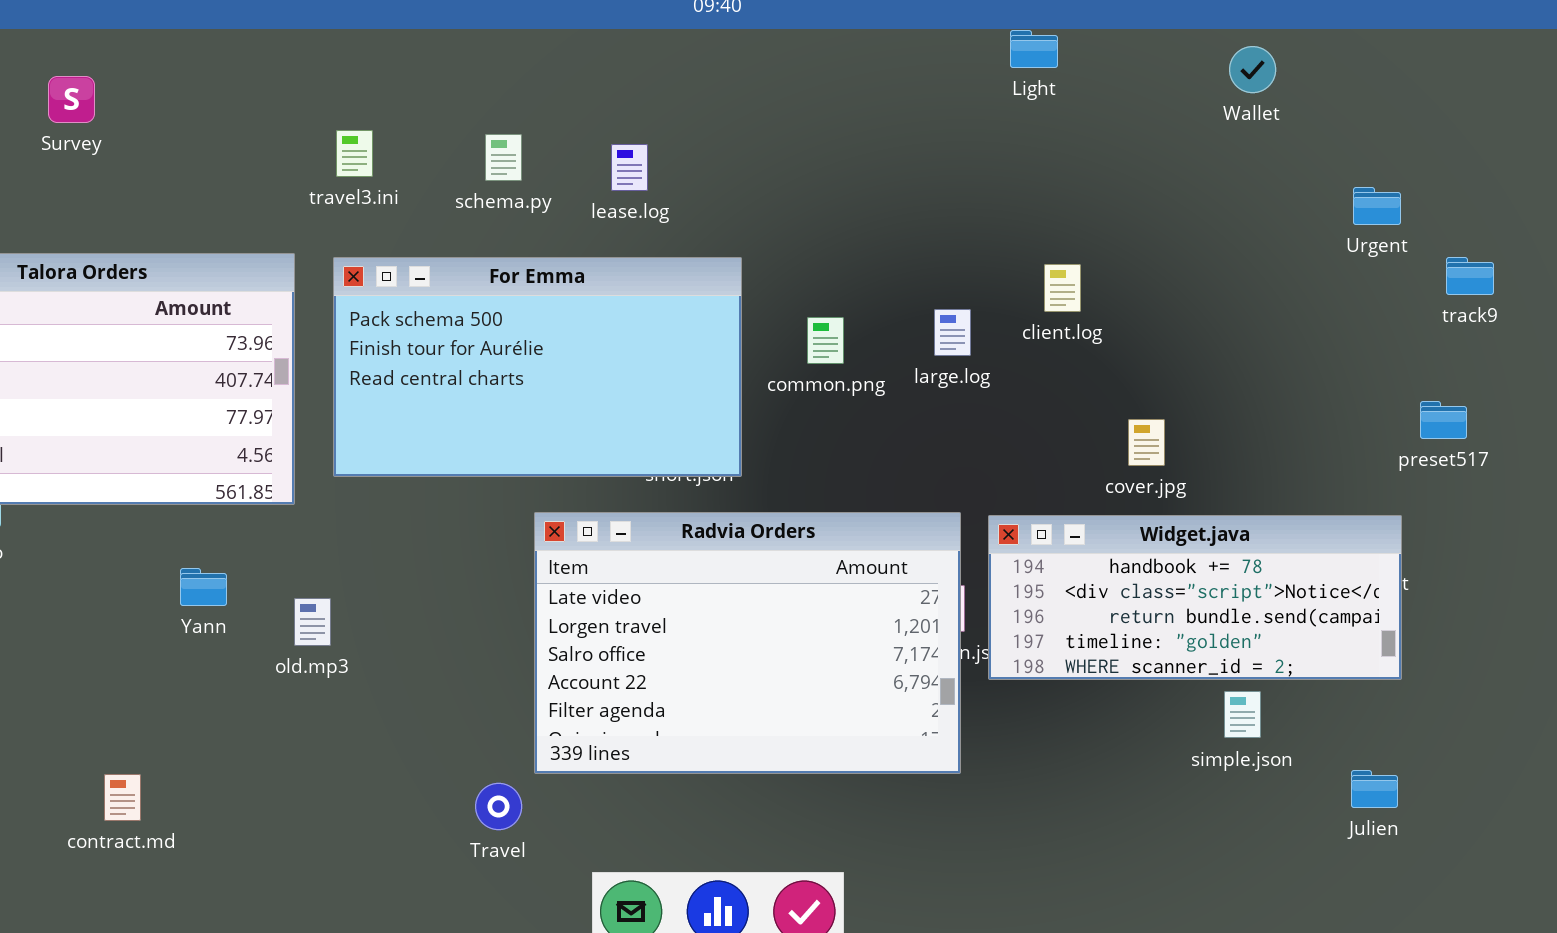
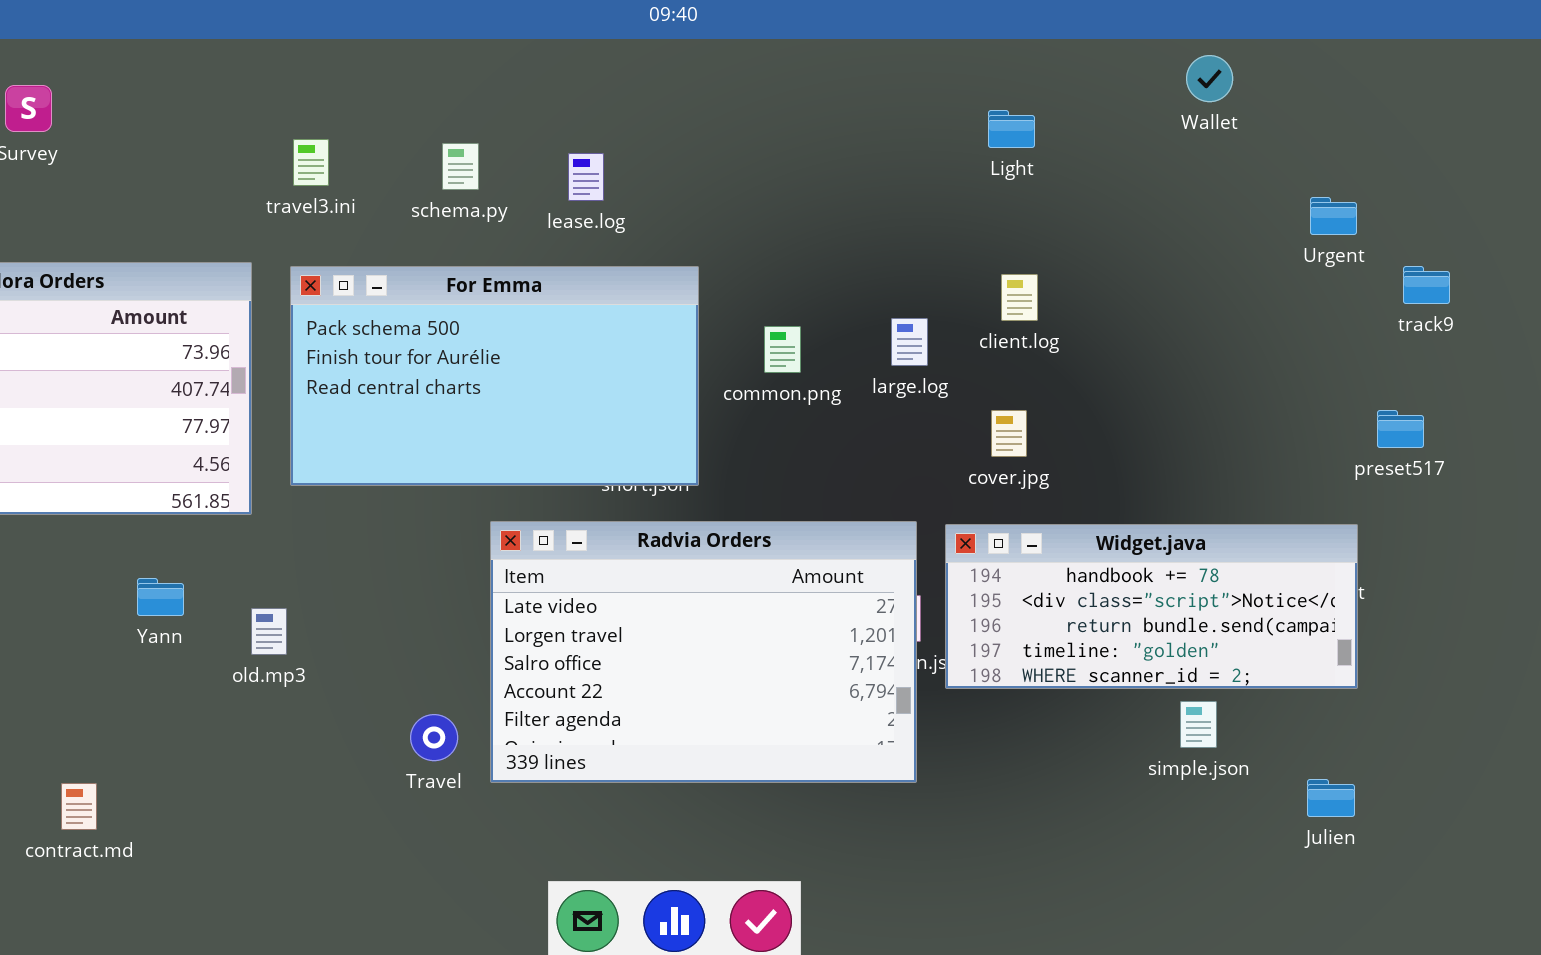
Light: [1010,30,1058,68] -> [988,110,1035,148], moved
cover.jpg: [1128,419,1165,466] -> [991,410,1027,457], moved
Travel: [475,783,522,830] -> [410,714,458,761], moved

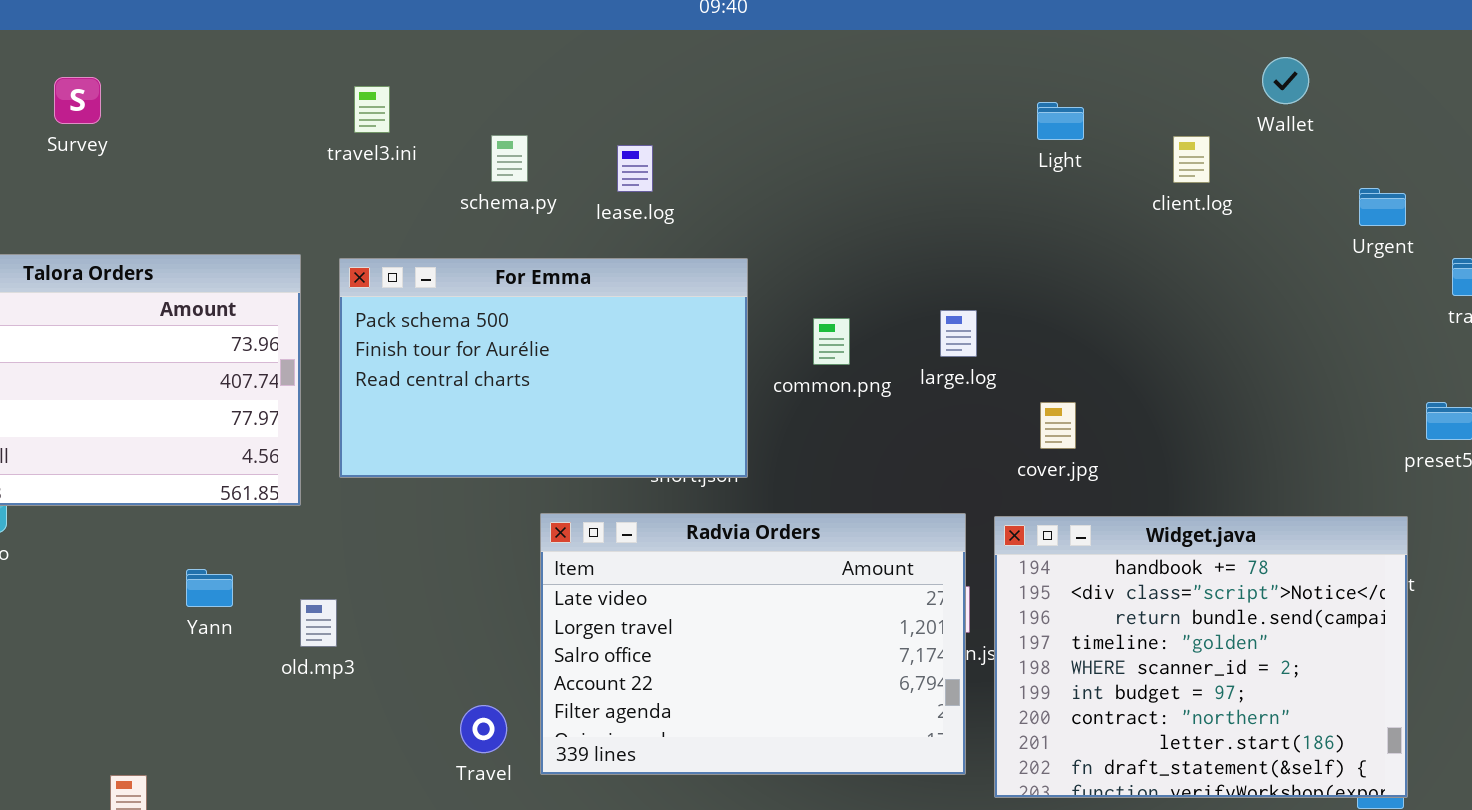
Wallet: [1186,55,1233,102] -> [1262,57,1309,104], moved
travel3.ini: [293,139,329,186] -> [354,86,390,133], moved
client.log: [1001,274,1038,321] -> [1173,136,1210,183], moved
Widget.java: [945,524,1358,689] -> [994,516,1408,798], resized

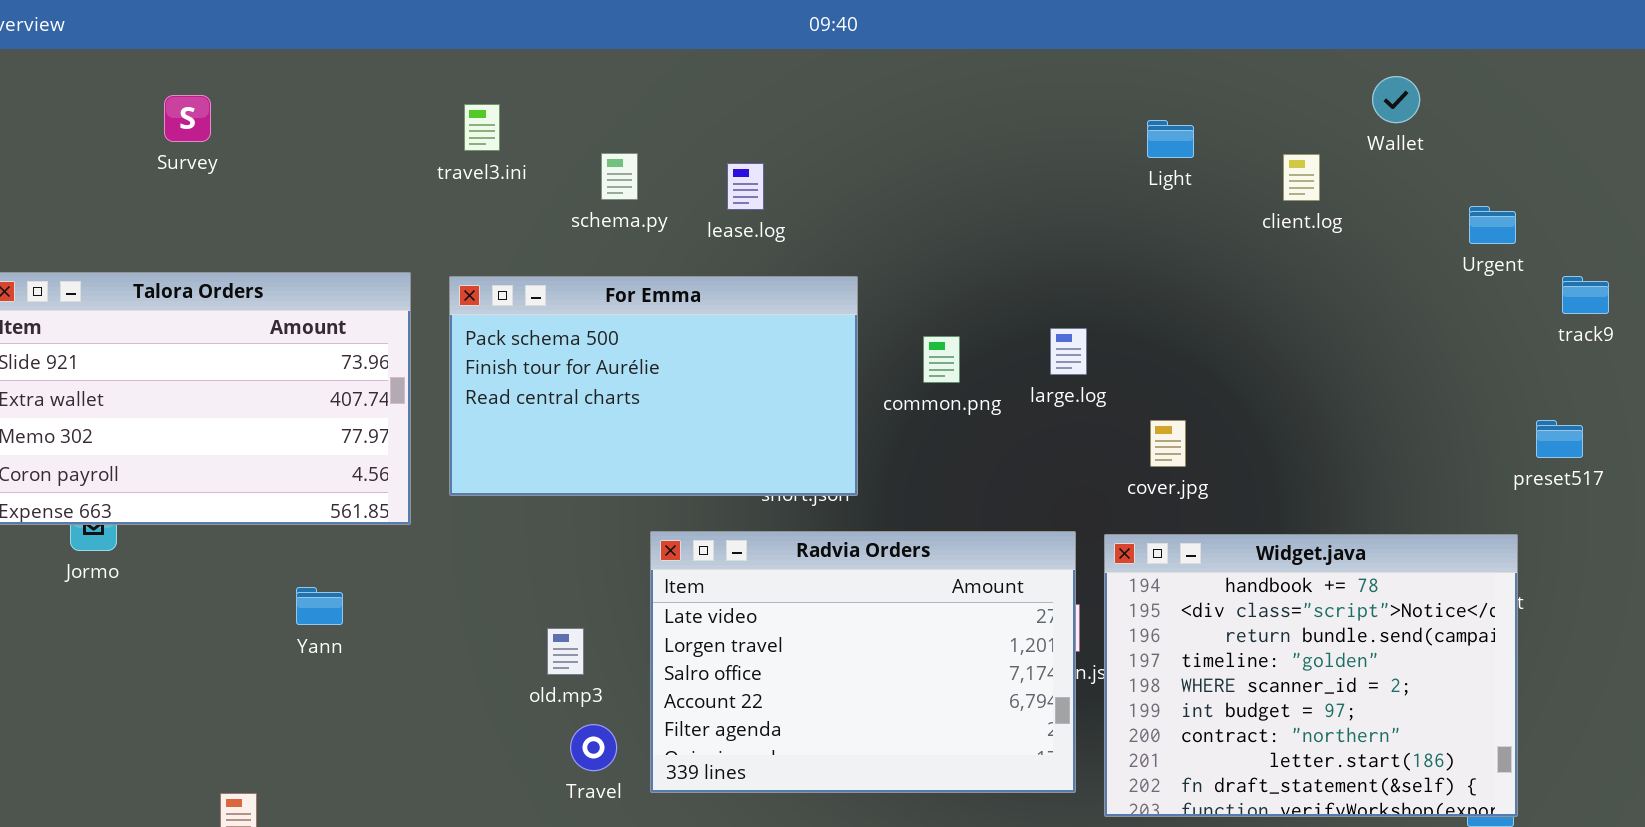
old.mp3: [300,599,337,647] -> [547,628,584,675], moved

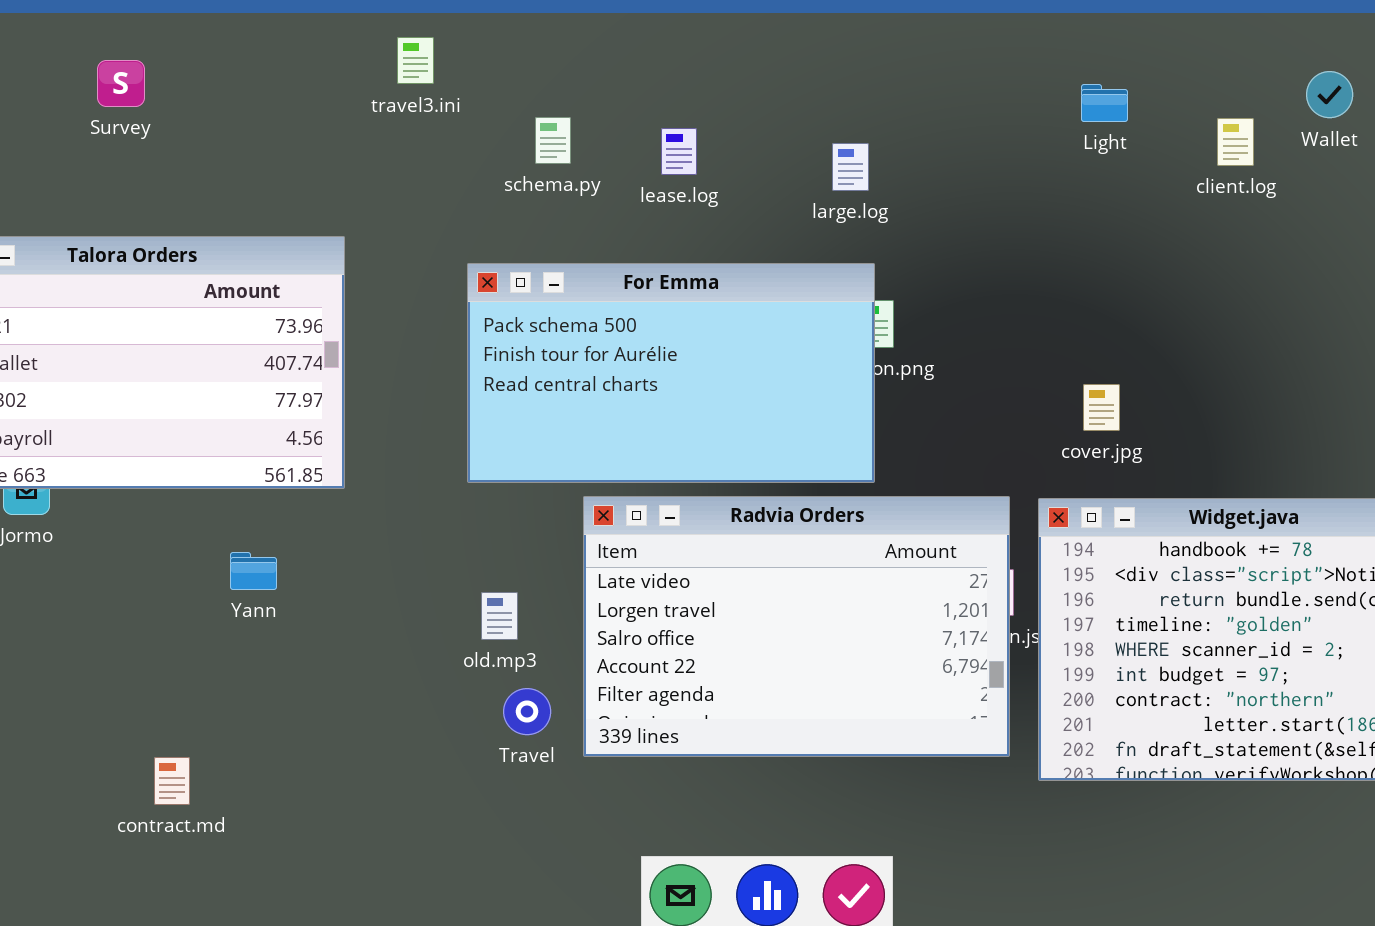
Wallet: [1372,76,1420,123] -> [1306,71,1353,118], moved
travel3.ini: [464,104,500,151] -> [397,37,434,84], moved
For Emma: [449,276,858,496] -> [467,263,875,483], moved
large.log: [1050,328,1087,375] -> [832,143,869,191], moved

